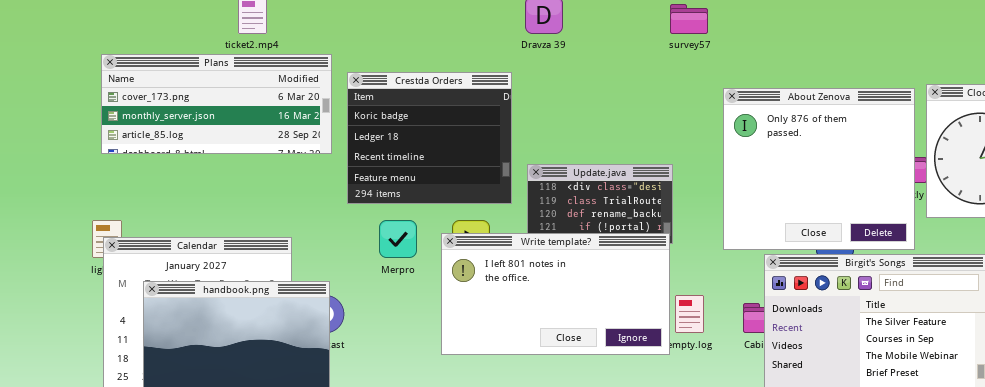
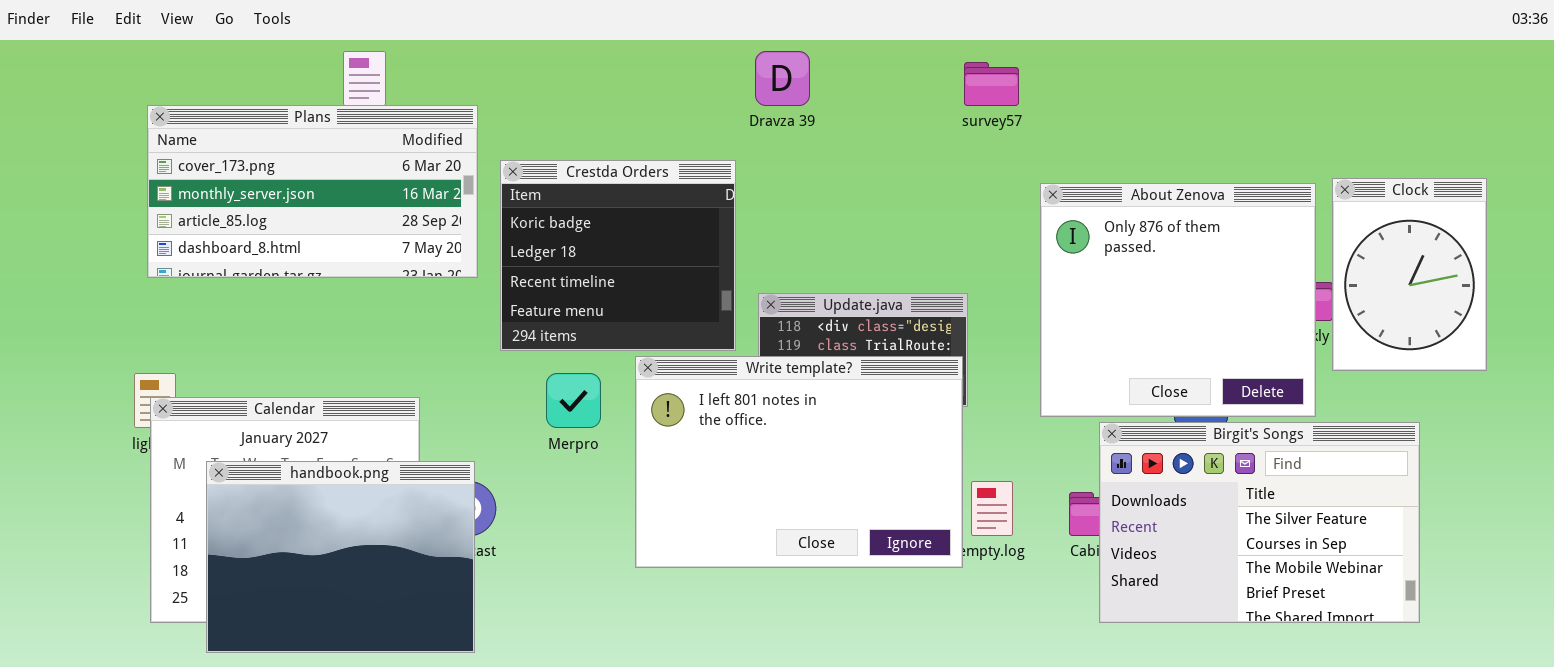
Plans: [101,54,332,154] -> [147,105,478,278], resized
Write template?: [441,233,670,355] -> [635,356,963,568], resized

